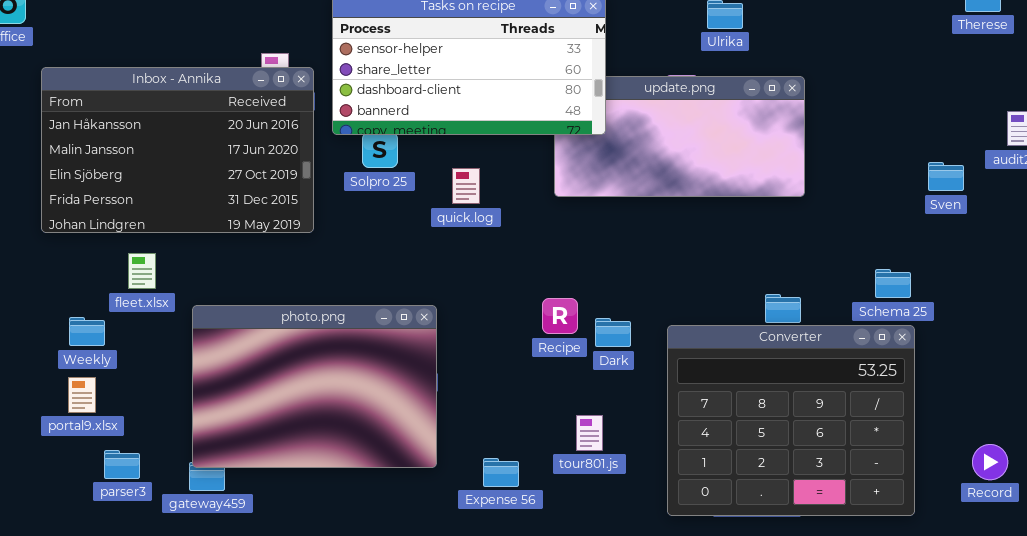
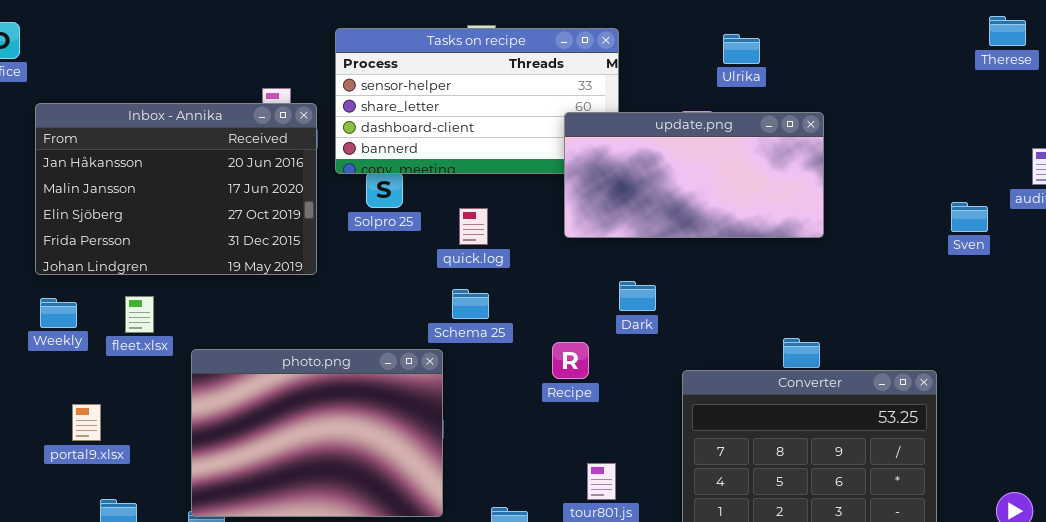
update.png: [554,76,805,197] -> [564,112,824,238], raised
Schema 25: [875,269,911,298] -> [452,289,489,319], moved
Weekly: [69,317,105,346] -> [40,298,77,328], moved
Dark: [595,318,631,347] -> [619,281,656,311], moved
portal9.xlsx: [68,377,96,413] -> [72,404,101,441], moved

